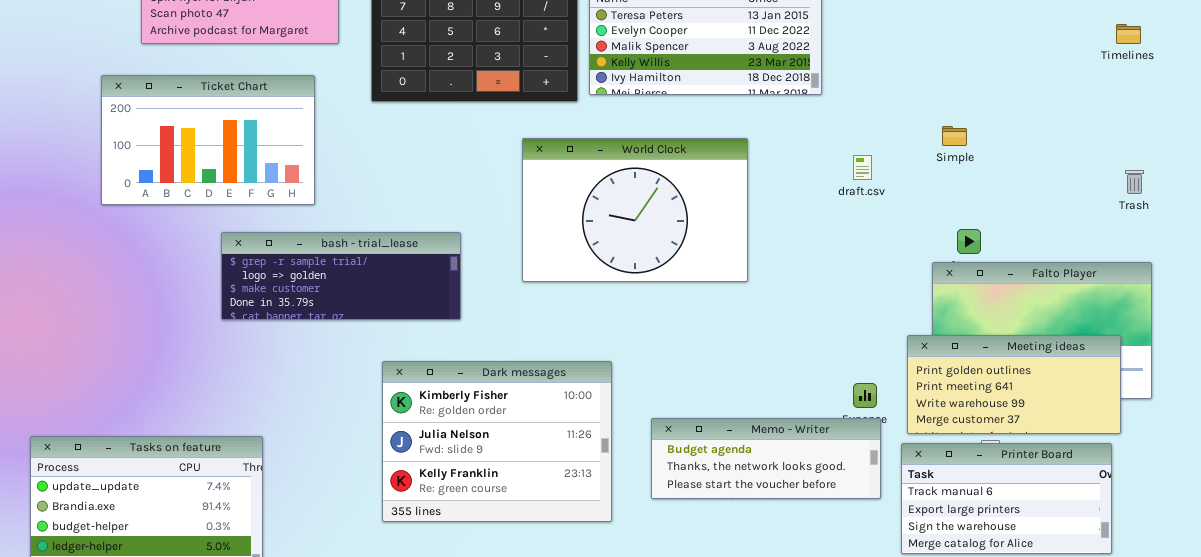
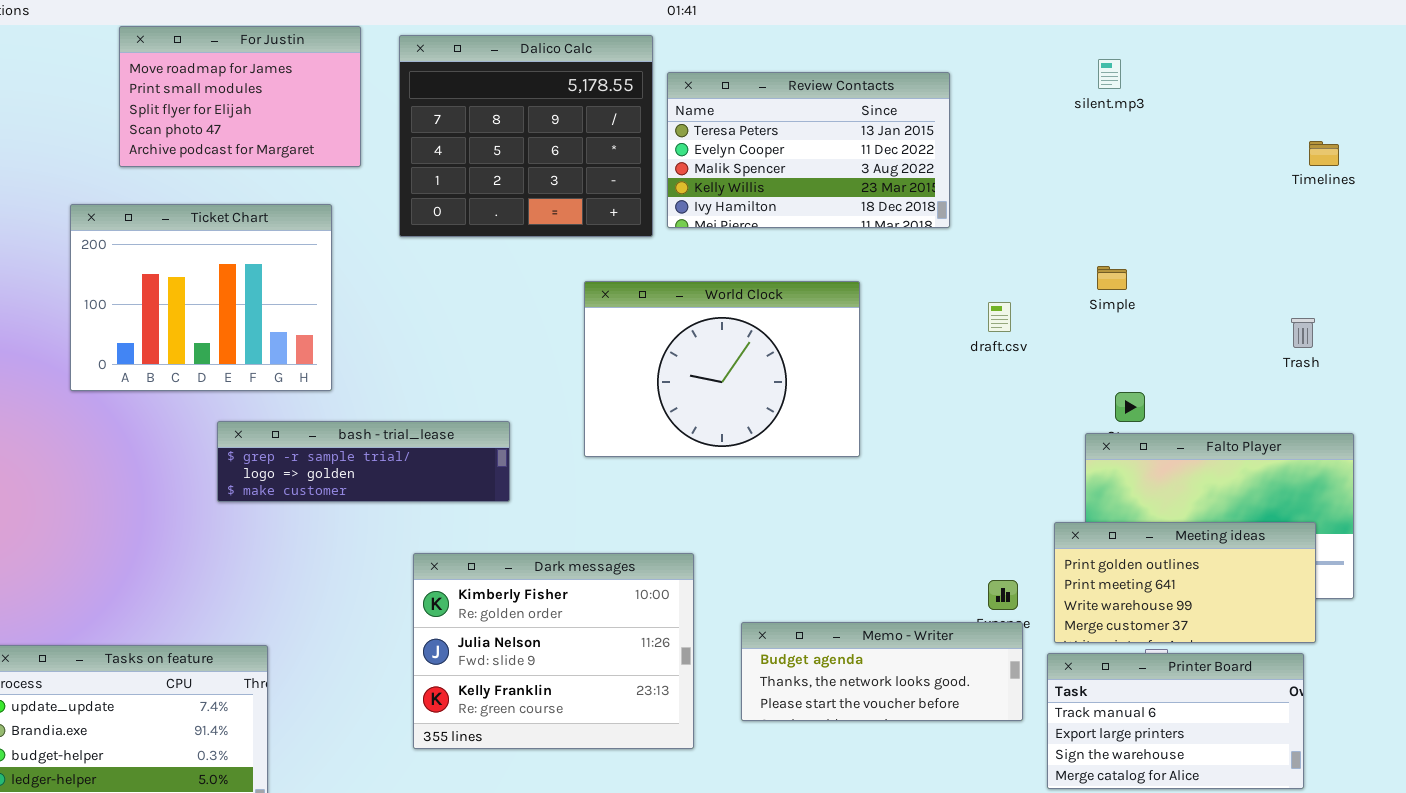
Ticket Chart: [101,75,315,205] -> [70,204,332,391], resized
Trash: [1125,170,1144,194] -> [1291,318,1315,348], moved
bash - trial_lease: [221,232,461,320] -> [217,421,510,502], resized

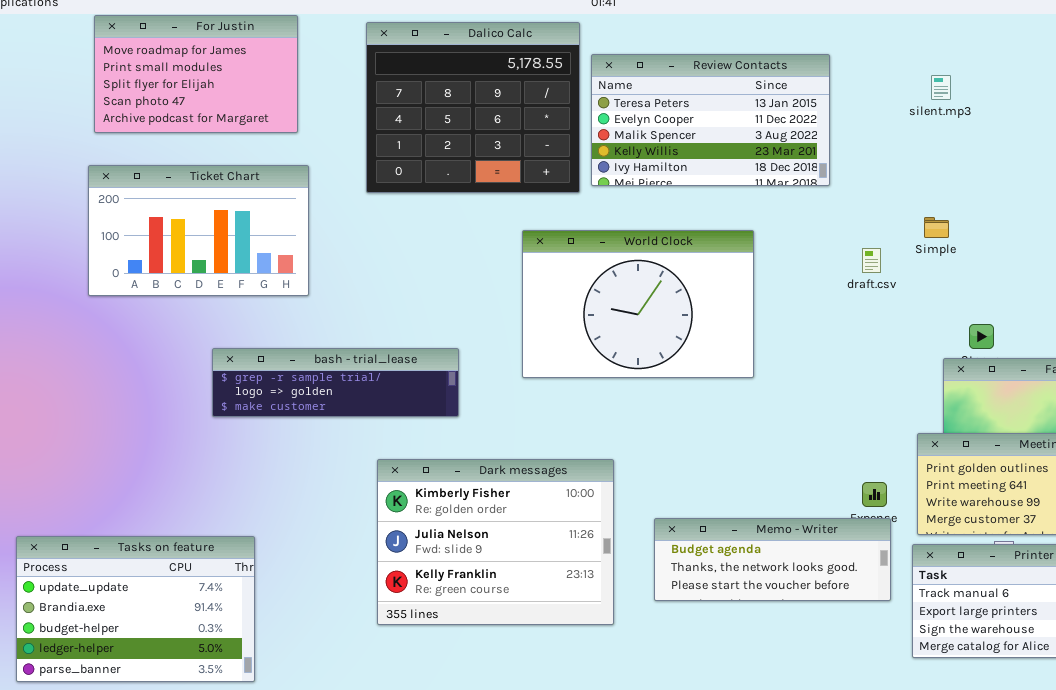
For Justin: [119,26,361,167] -> [94,15,298,133], moved
silent.mp3: [1098,59,1121,89] -> [931,75,951,100], moved
Ticket Chart: [70,204,332,391] -> [88,165,309,296], resized
Simple: [1097,266,1127,290] -> [924,217,949,238], moved

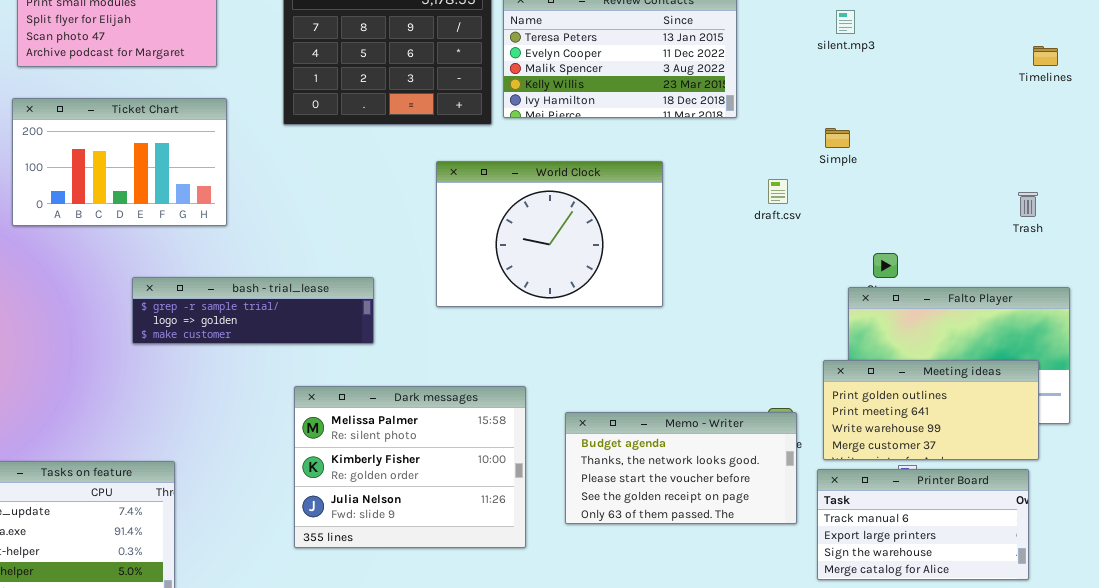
Simple: [924,217,949,238] -> [825,128,850,148], moved
Dark messages: [377,459,614,625] -> [294,386,526,548], scrolled up 1 row
Memo - Writer: [654,518,891,601] -> [565,412,797,524], resized

